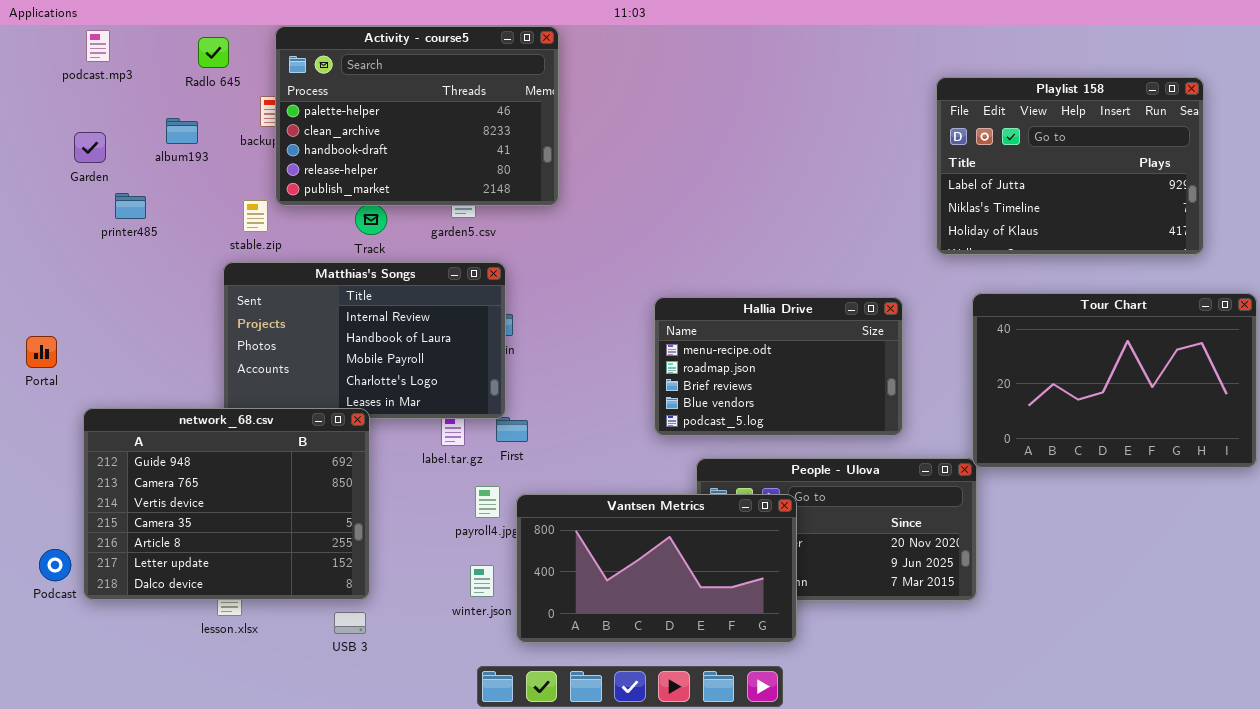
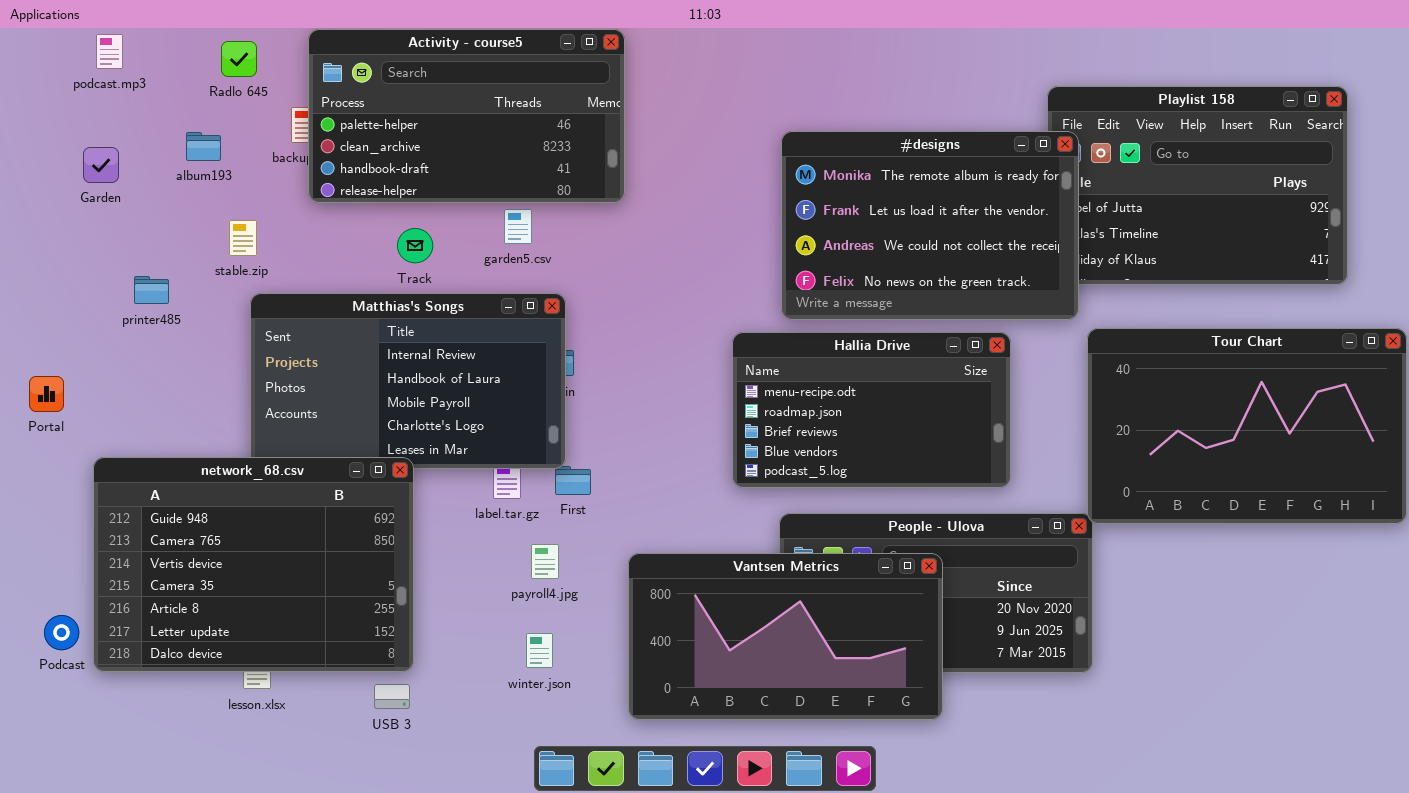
Activity - course5: [275,26,559,206] -> [308,29,625,203], resized
#designs: none -> [781,131,1079,320], opened
printer485: [115,193,146,219] -> [134,276,169,304], moved
stable.zip: [243,200,268,232] -> [229,220,257,256], moved
Vantsen Metrics: [516,494,797,643] -> [628,553,943,720], moved

